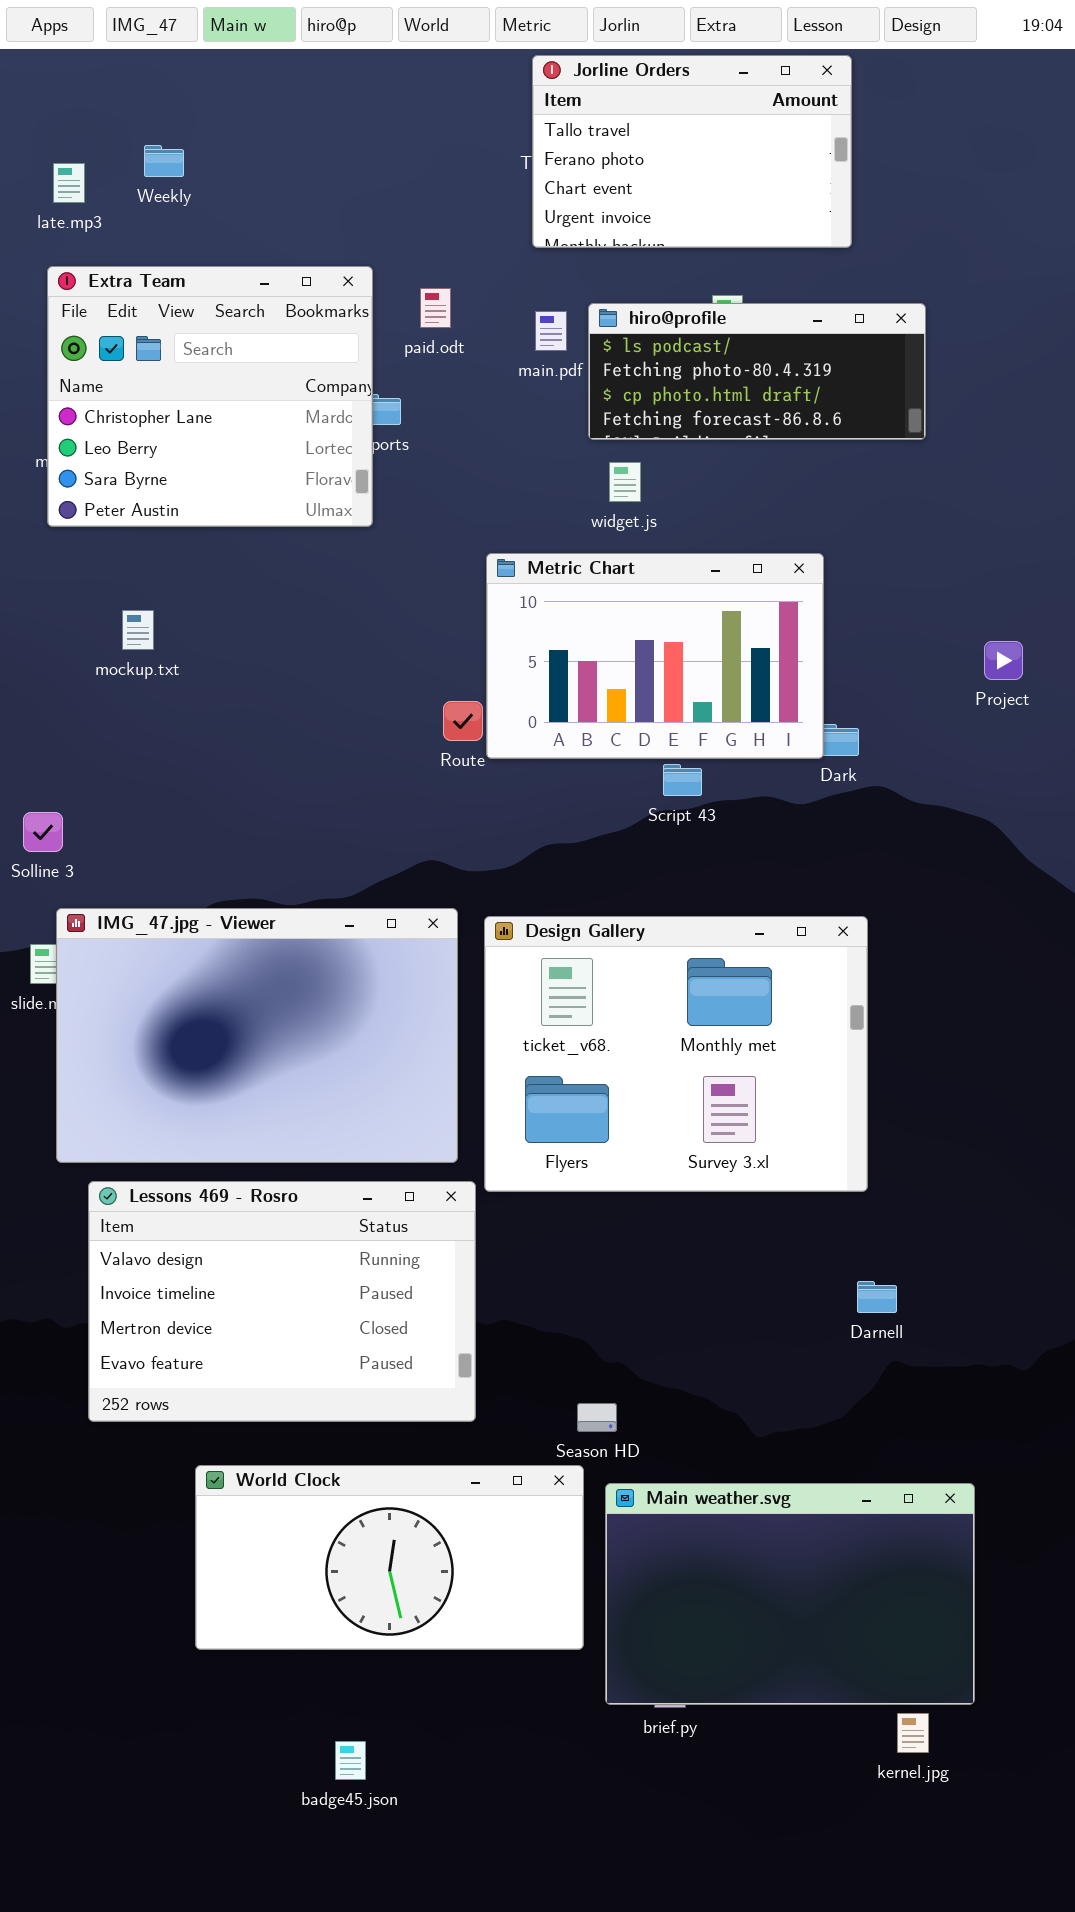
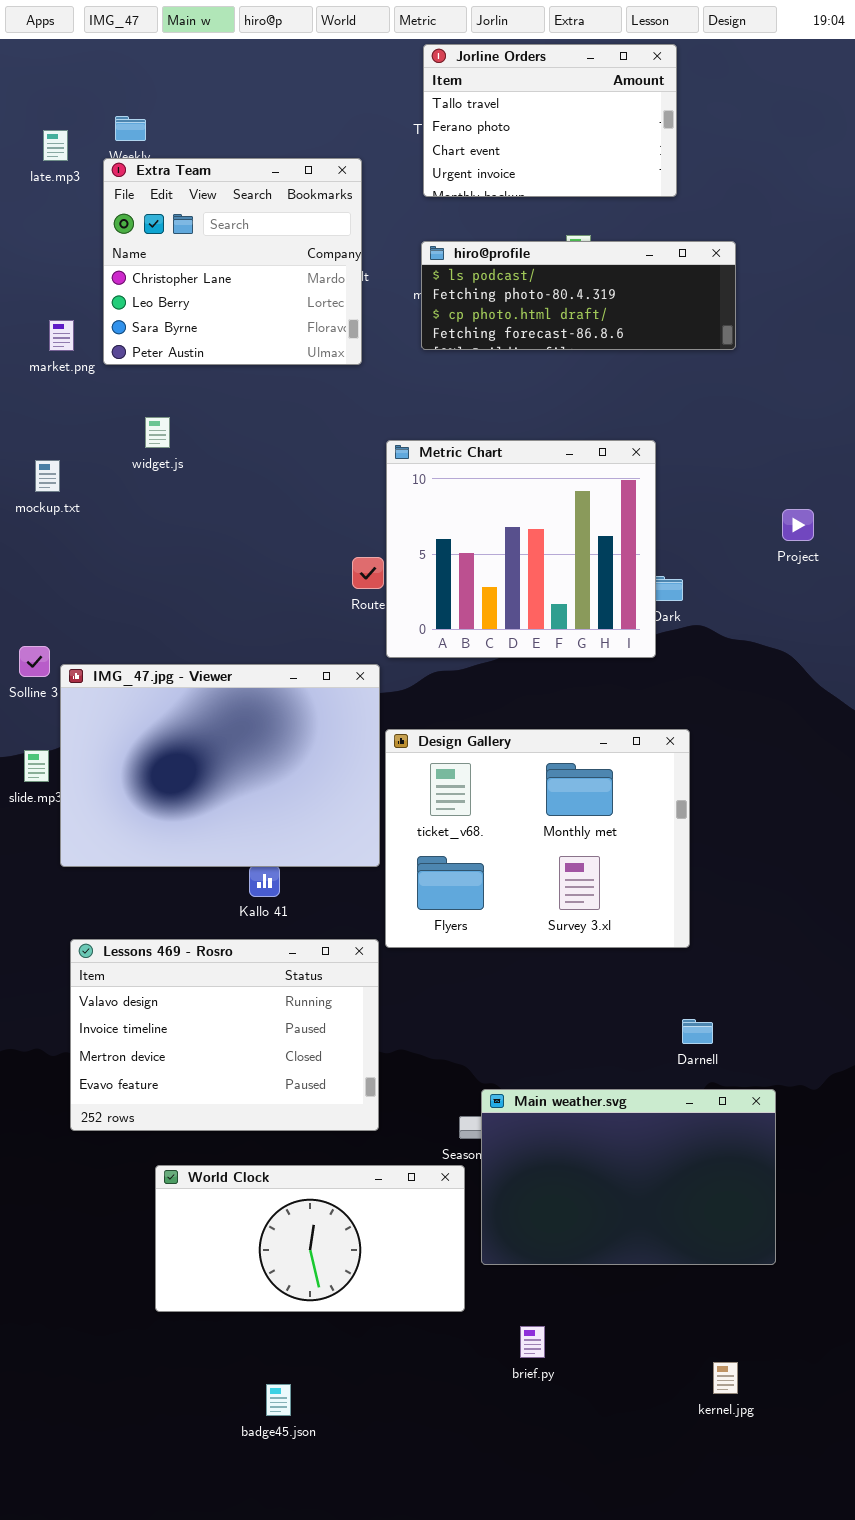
Extra Team: [47,266,373,527] -> [103,158,362,365], moved
hiro@profile: [588,303,926,440] -> [421,241,736,350], resized
widget.js: [609,462,641,502] -> [145,417,170,448], moved
Metric Chart: [486,553,824,759] -> [386,440,656,658], resized
mockup.txt: [122,610,154,650] -> [35,460,60,492], moved
IMG_47.jpg - Viewer: [56,908,458,1163] -> [60,664,380,867], moved
Main weather.svg: [605,1483,975,1705] -> [481,1089,776,1265], moved

